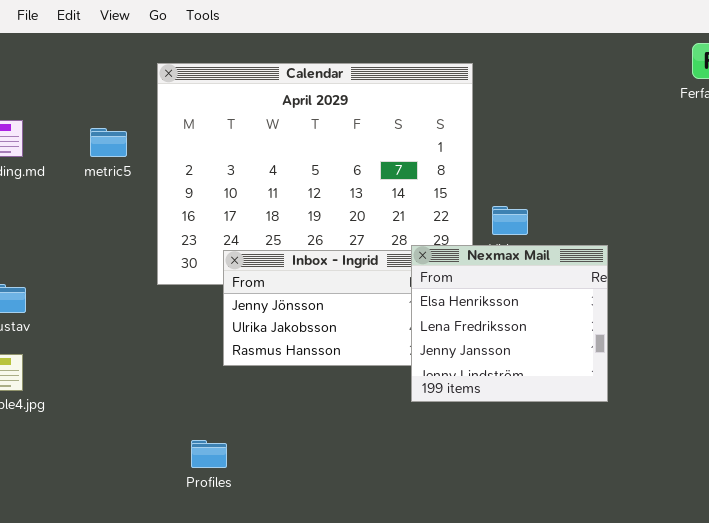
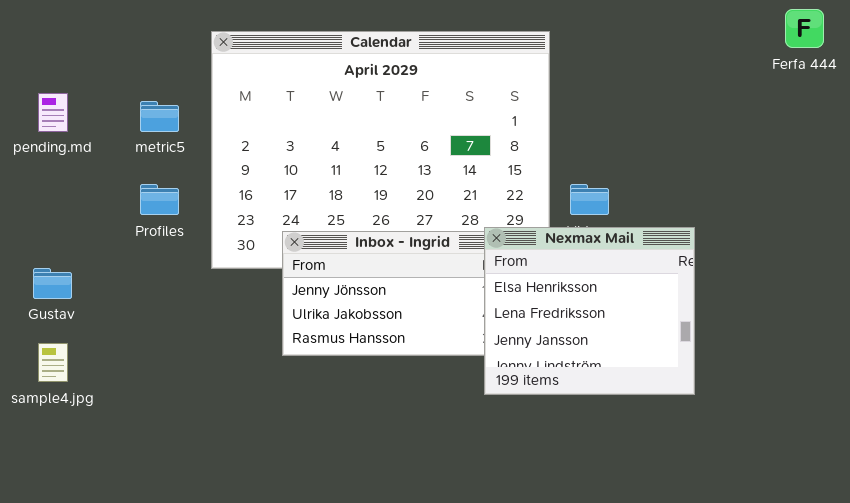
Profiles: [191,440,227,468] -> [140,184,179,215], moved

